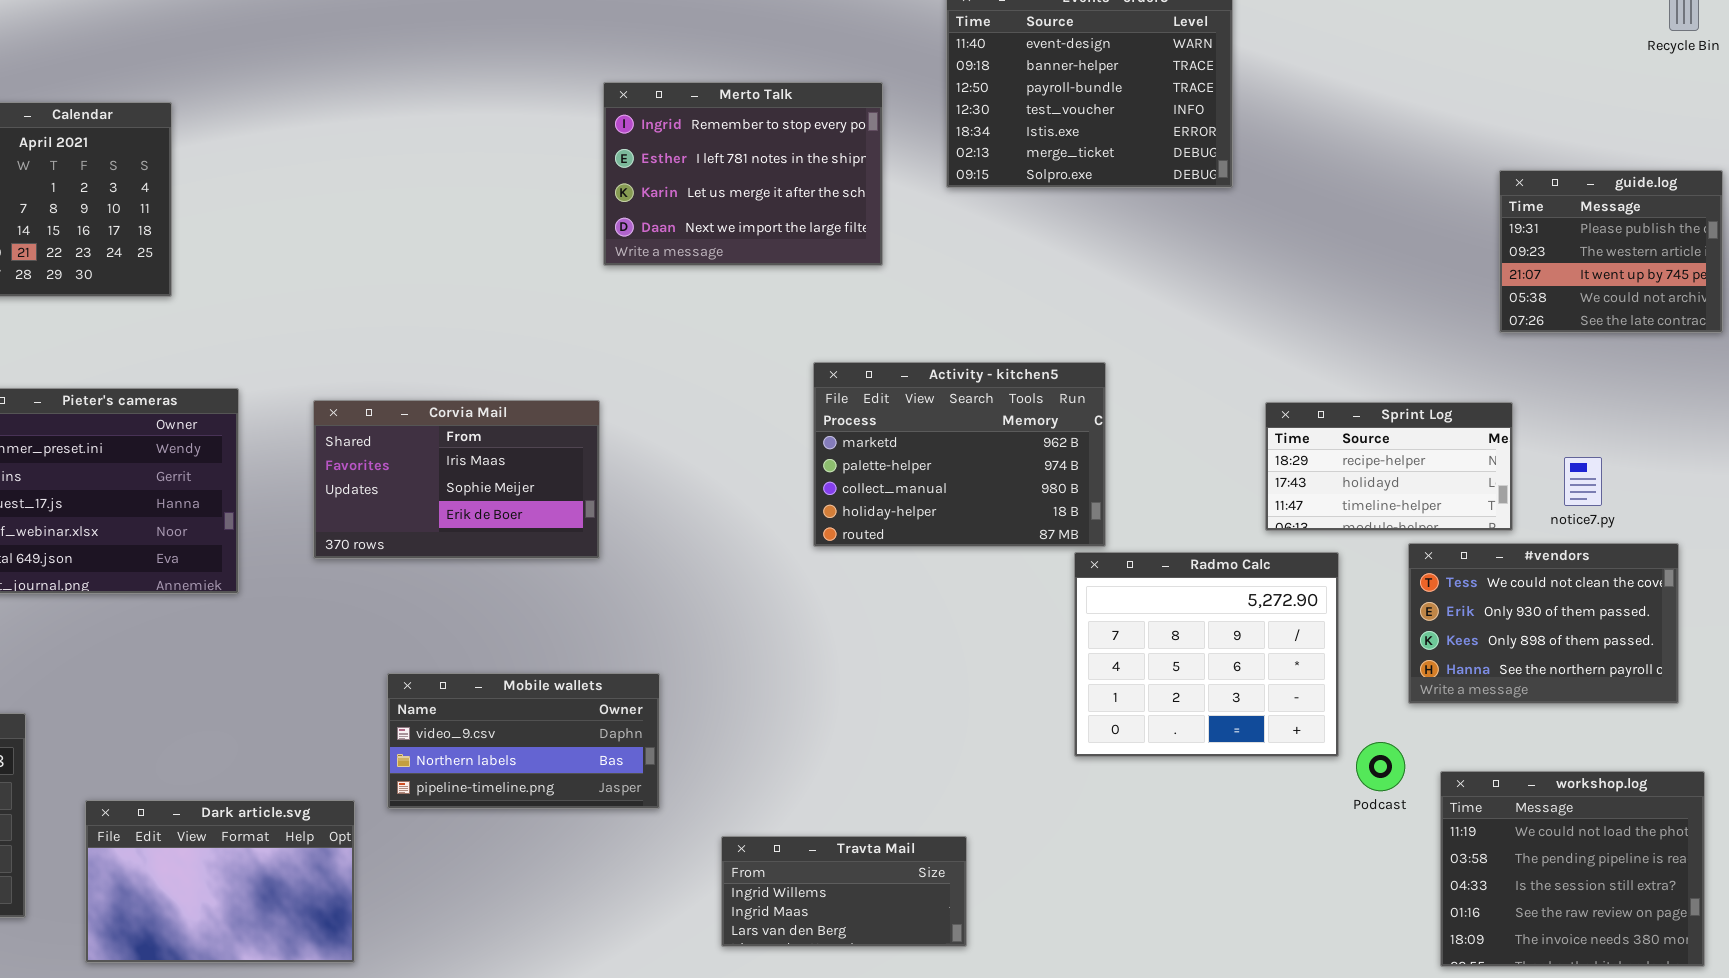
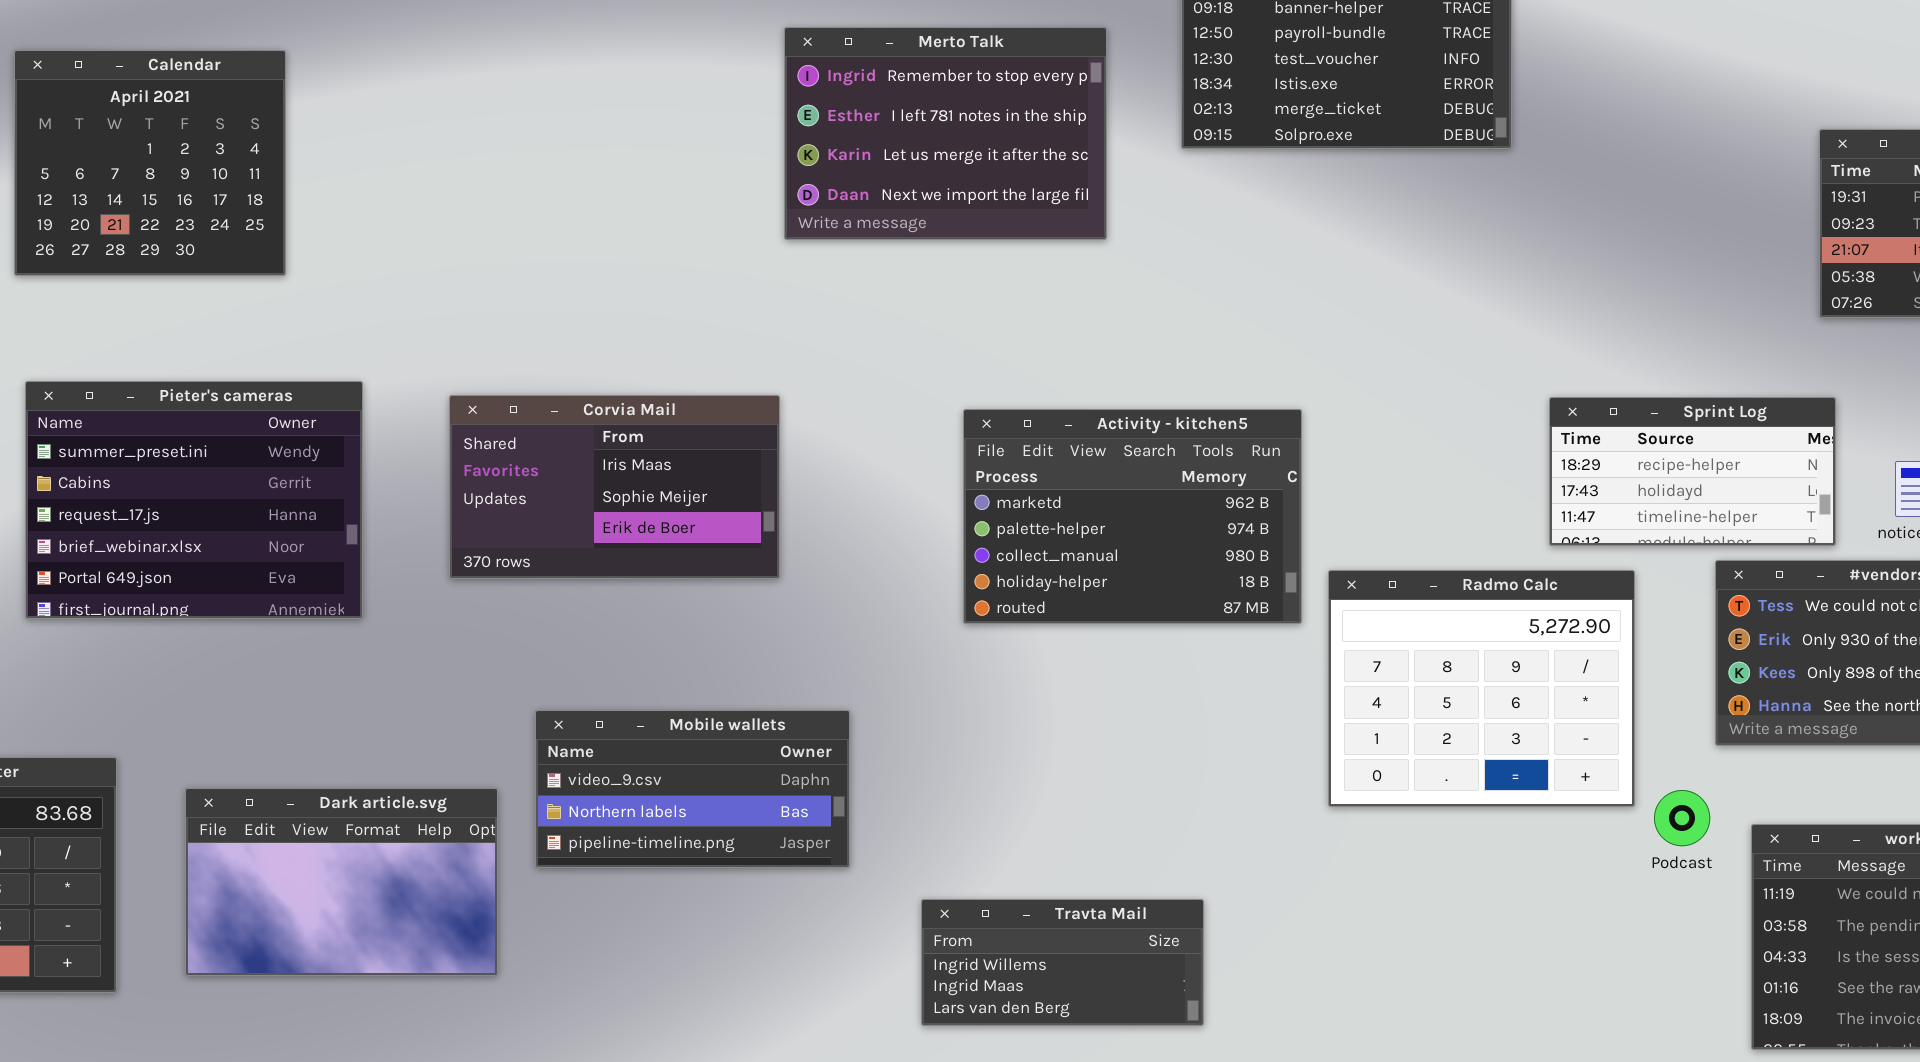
Activity - kitchen5: [813,362,1106,547] -> [963,409,1302,624], moved
Dark article.svg: [85,800,355,963] -> [185,788,498,976], moved

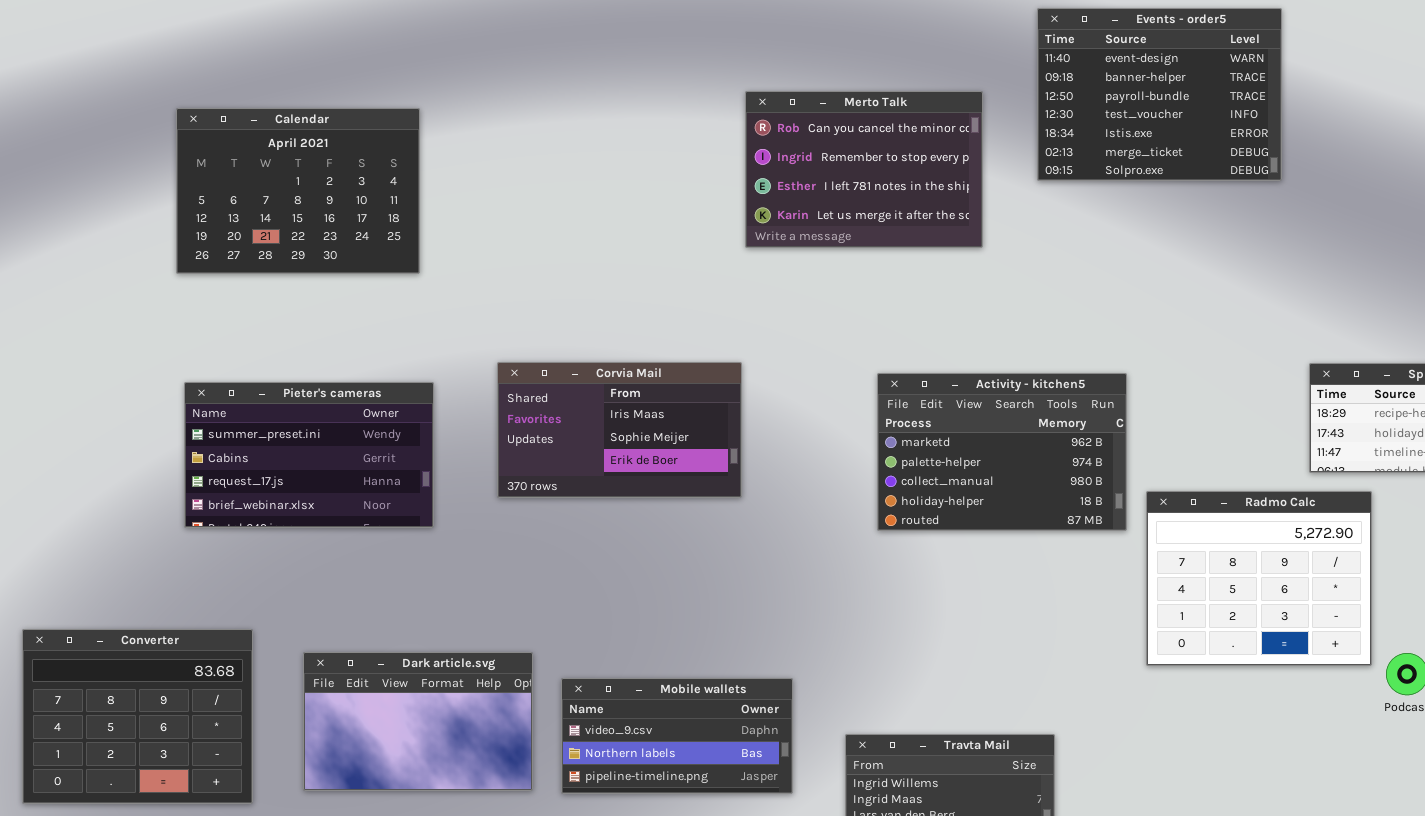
Merto Talk: [784,27,1107,240] -> [745,91,983,248], scrolled up 1 row
Calendar: [14,50,286,276] -> [176,108,420,274], resized
Pieter's cameras: [25,381,363,619] -> [184,382,434,528], resized
Mobile wallets: [535,710,850,868] -> [561,678,793,794], moved

